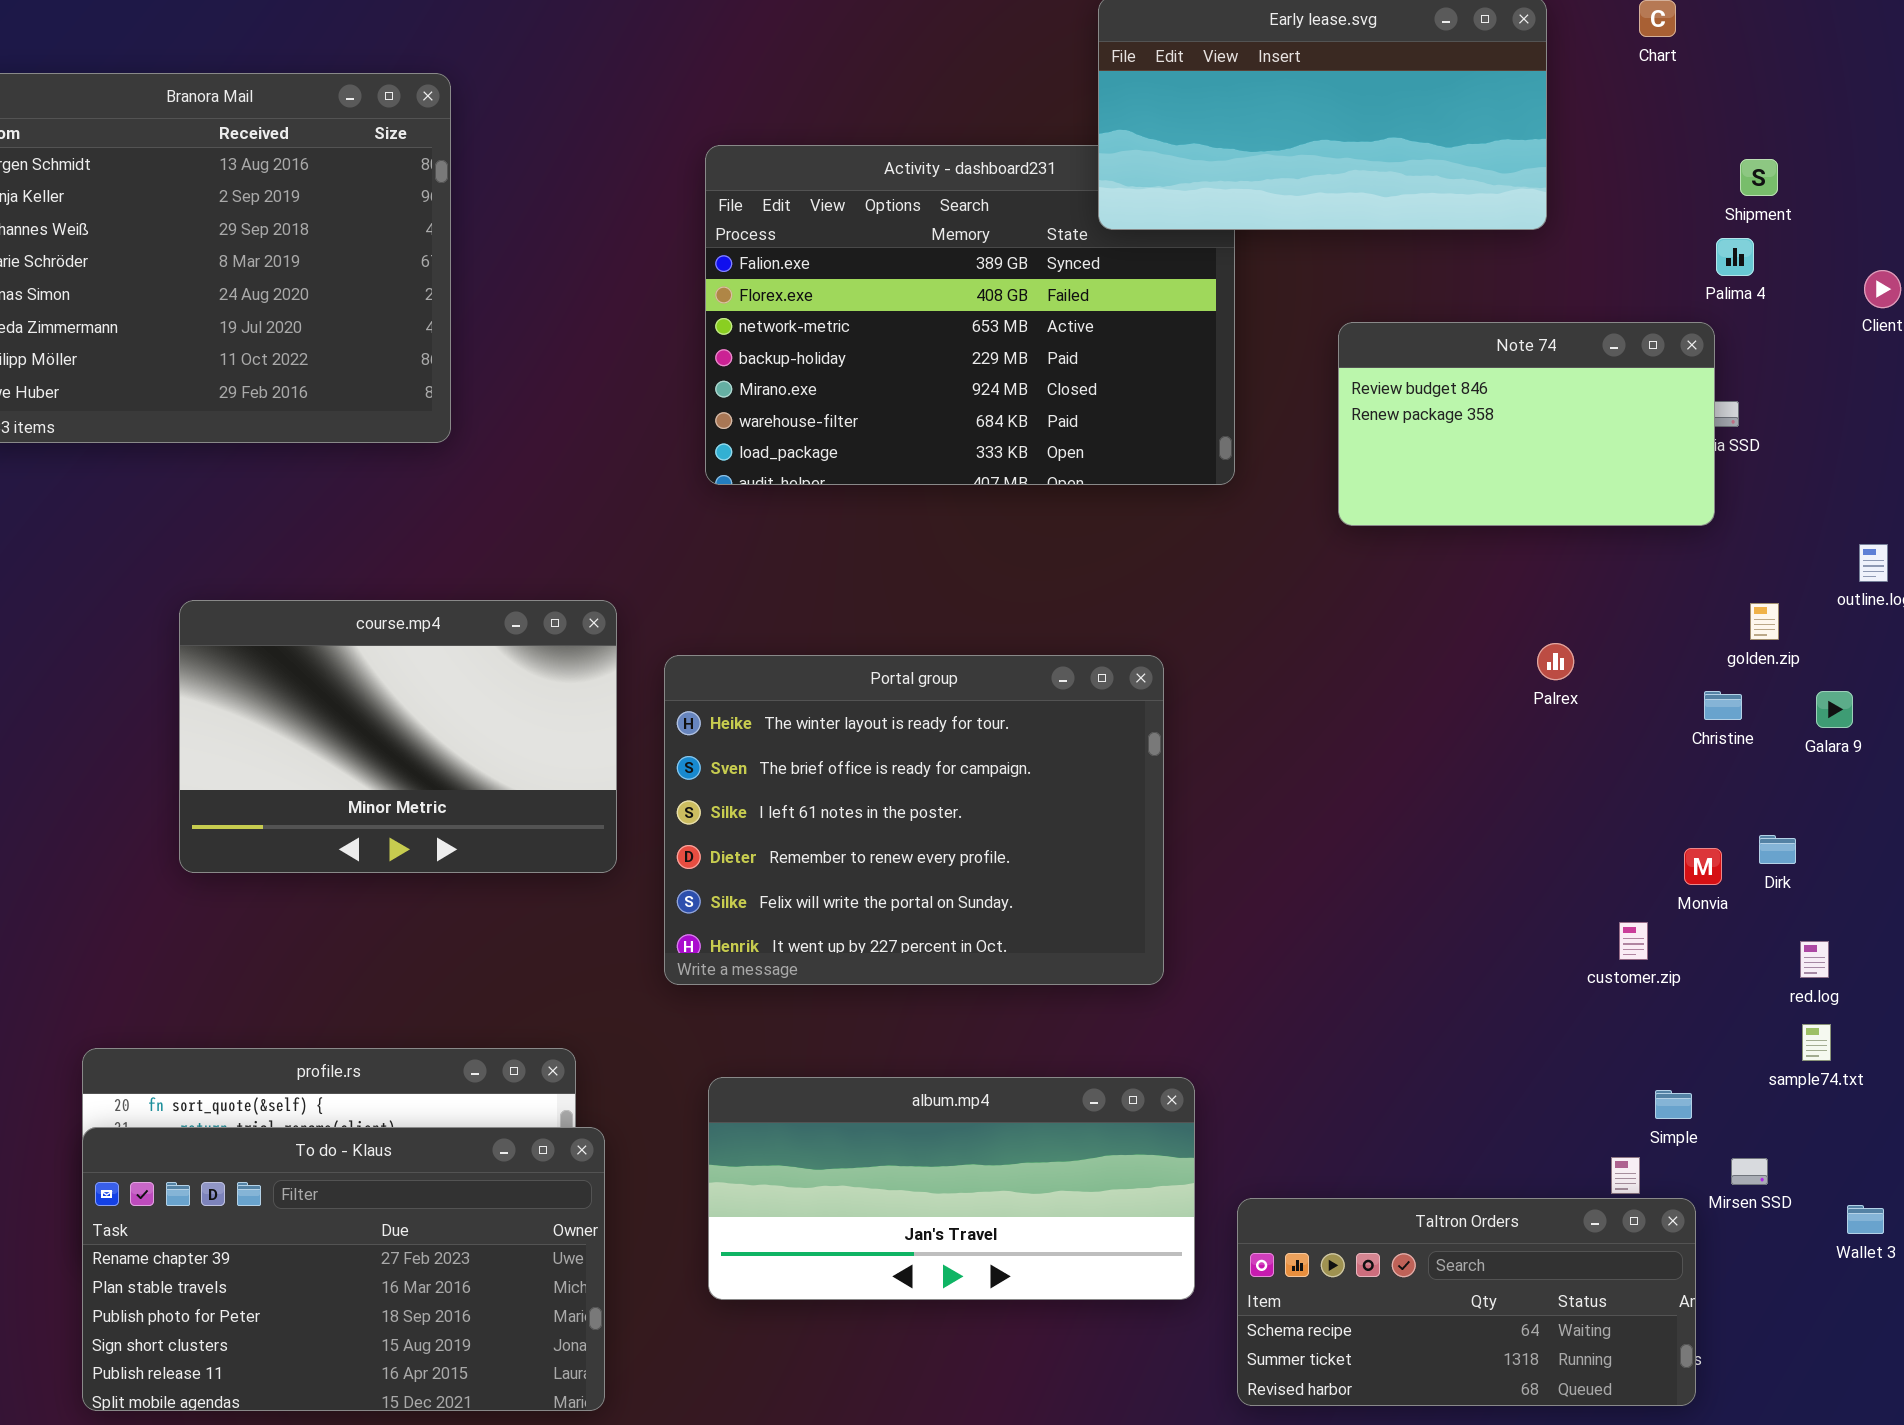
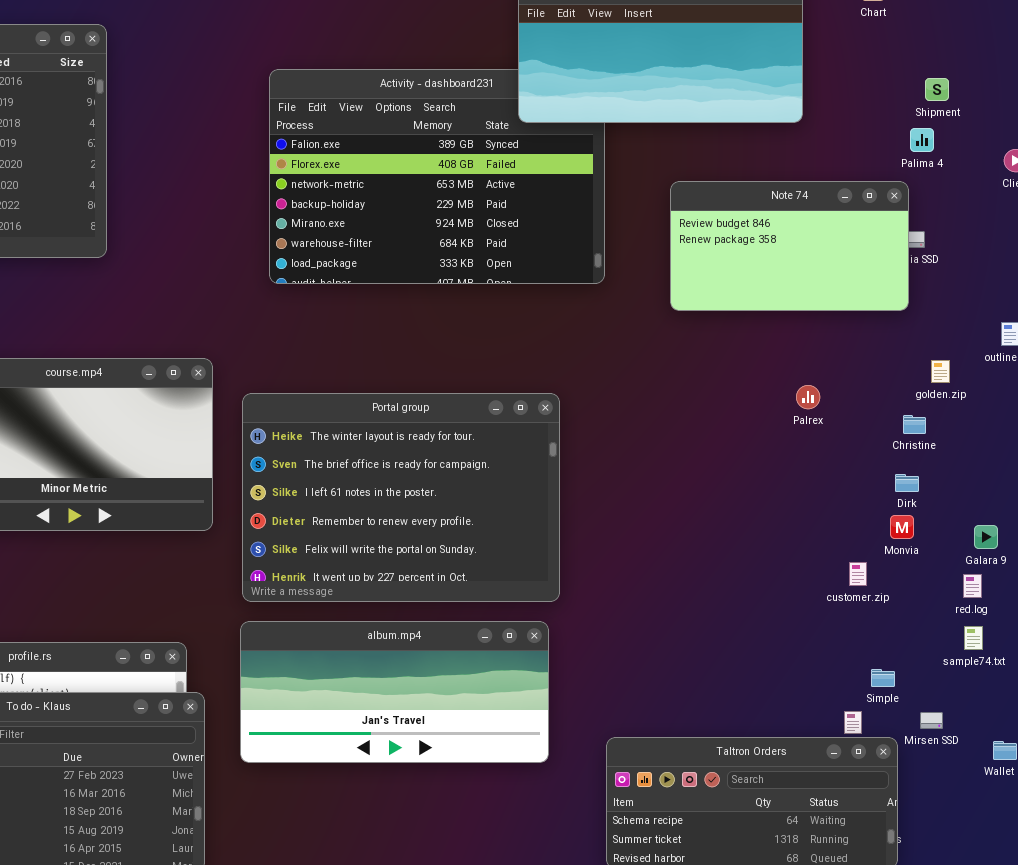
Galara 9: [1816,691,1853,728] -> [974,525,998,549], moved
Dirk: [1759,835,1796,864] -> [895,474,919,492], moved
album.mp4: [708,1077,1195,1300] -> [240,621,549,763], moved

